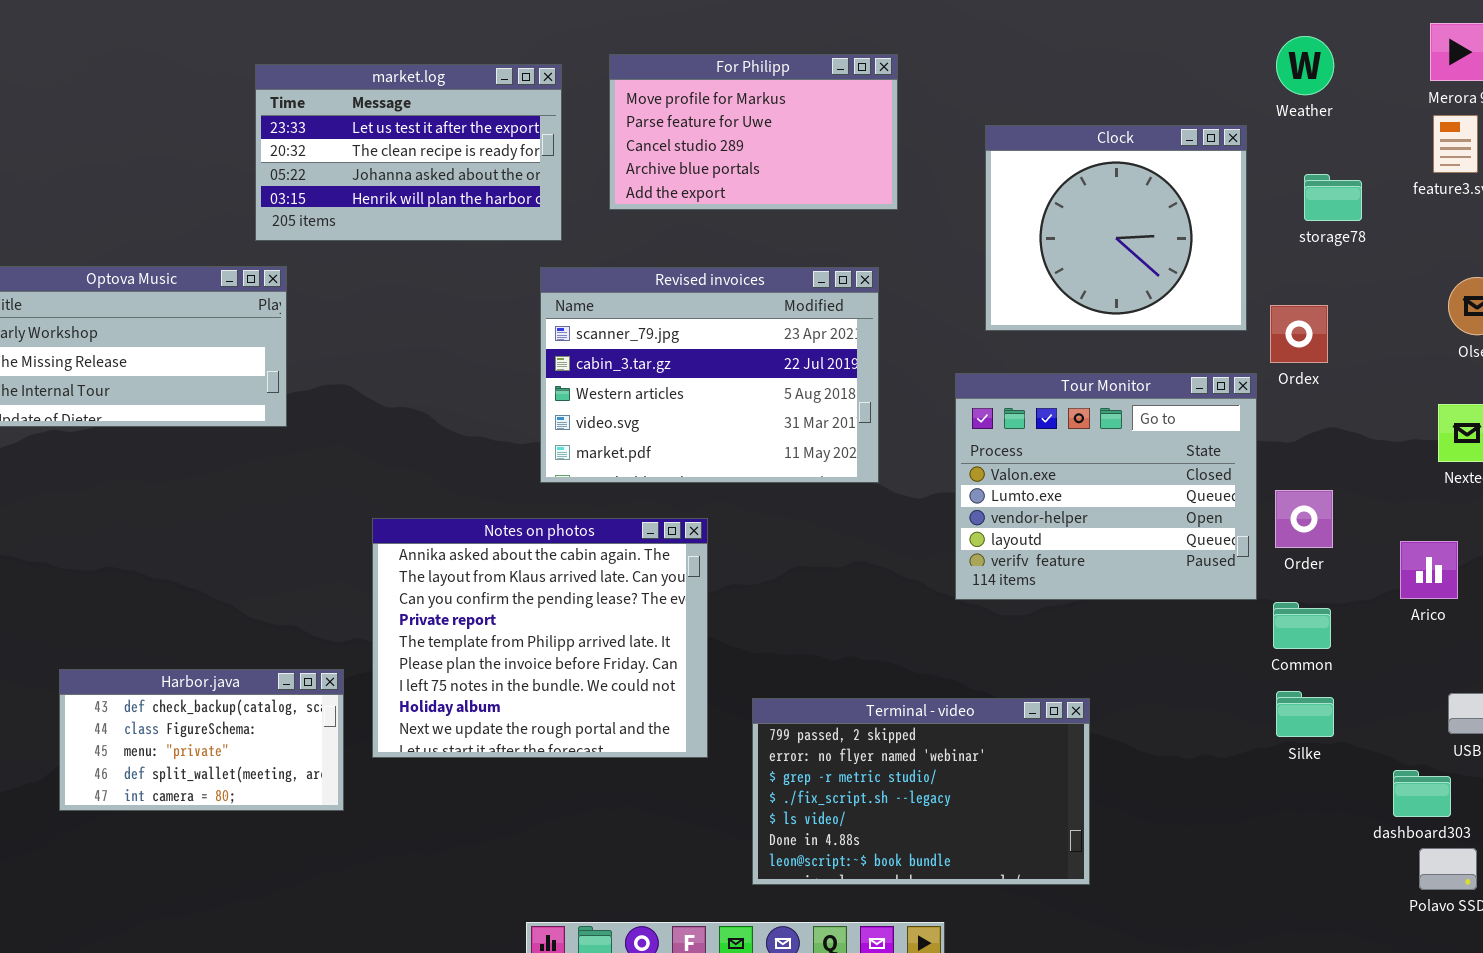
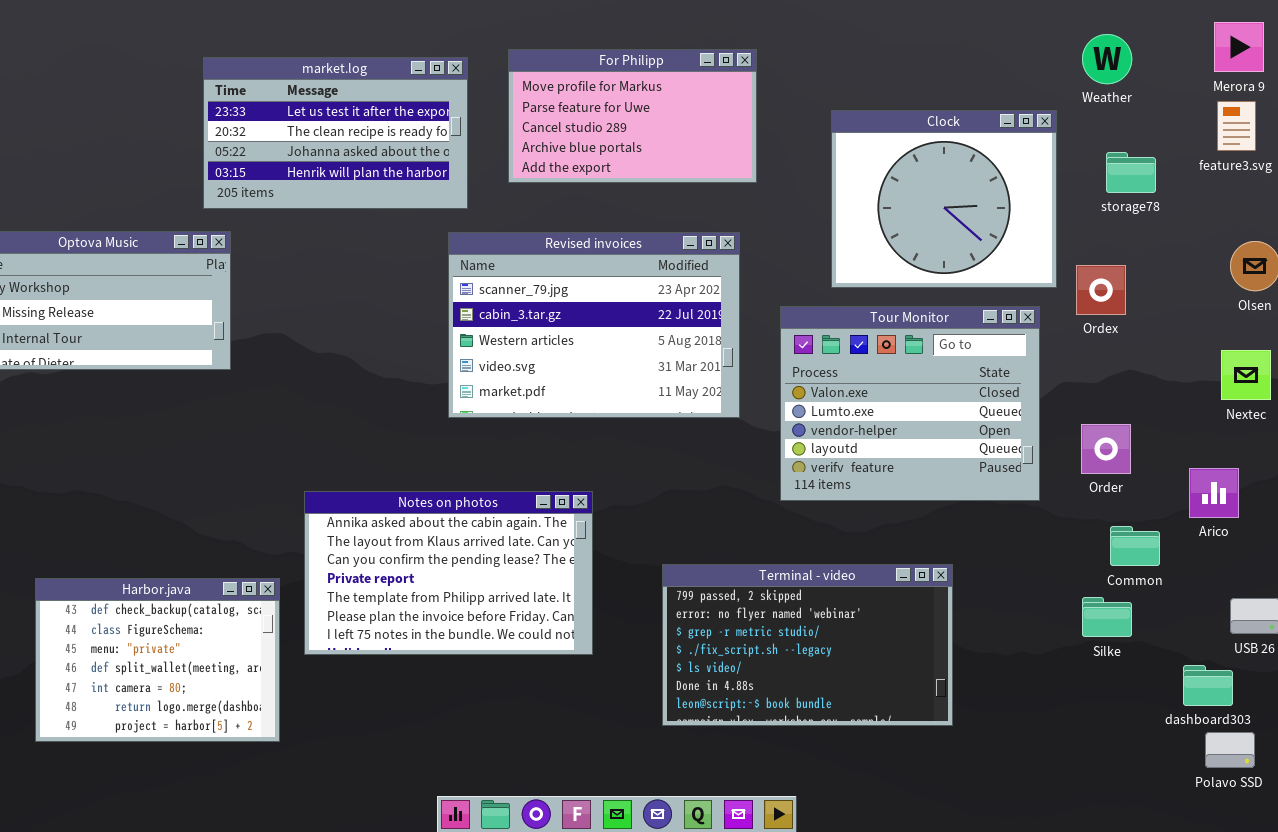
Tour Monitor: [955,373,1257,600] -> [780,306,1040,501], moved
Notes on photos: [372,518,708,758] -> [304,491,593,655], resized
Common: [1273,602,1331,649] -> [1110,526,1160,566], moved
Harbor.java: [59,669,344,811] -> [35,578,280,742], resized
Terminal - video: [752,698,1090,885] -> [662,564,953,726], moved

